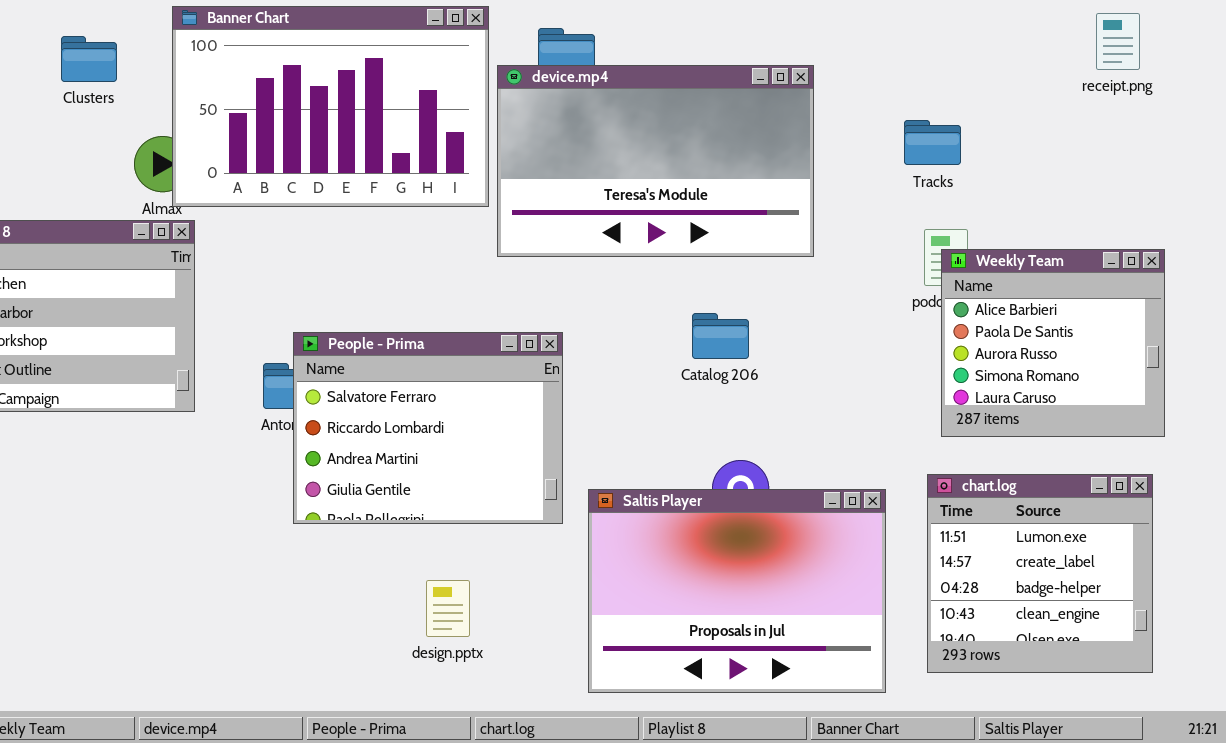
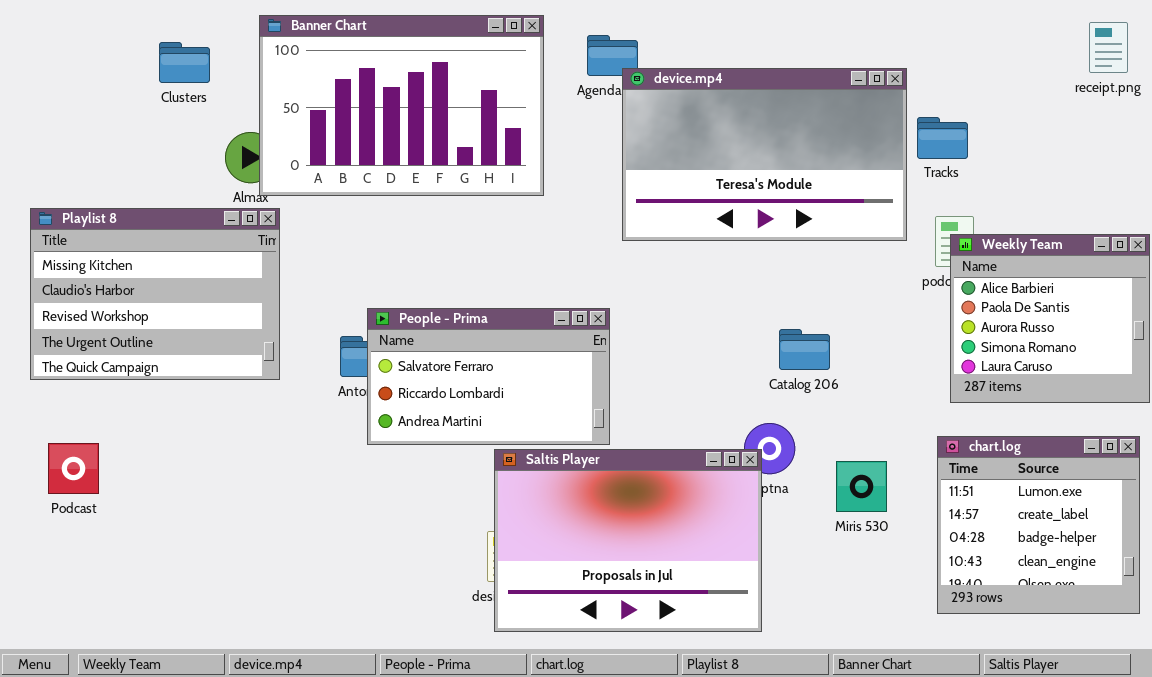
device.mp4: [497,65,814,257] -> [622,68,907,241], moved
Catalog 206: [692,313,749,359] -> [779,329,830,370], moved
People - Prima: [293,332,563,524] -> [367,308,610,445], resized
Saltis Player: [588,489,886,693] -> [494,449,762,632], moved

